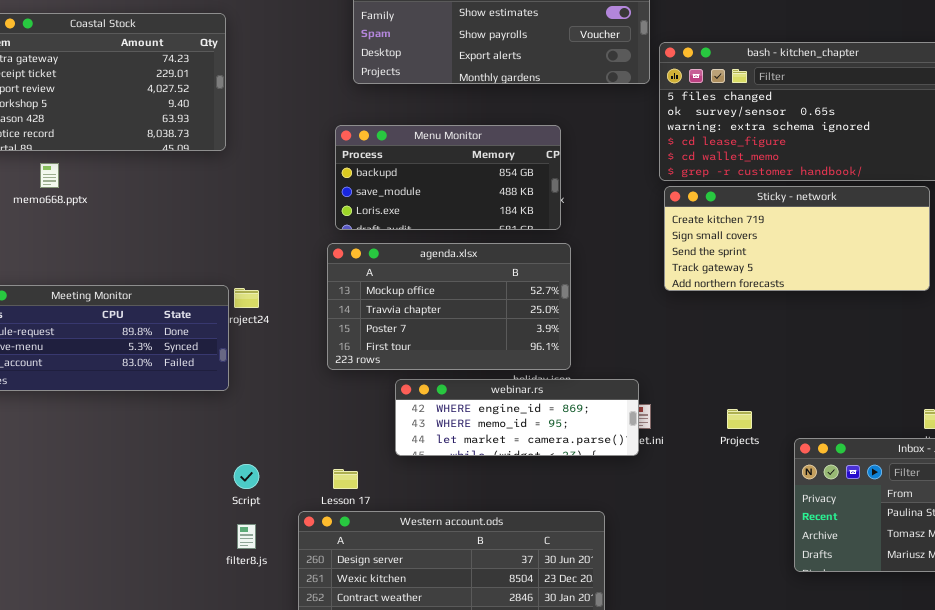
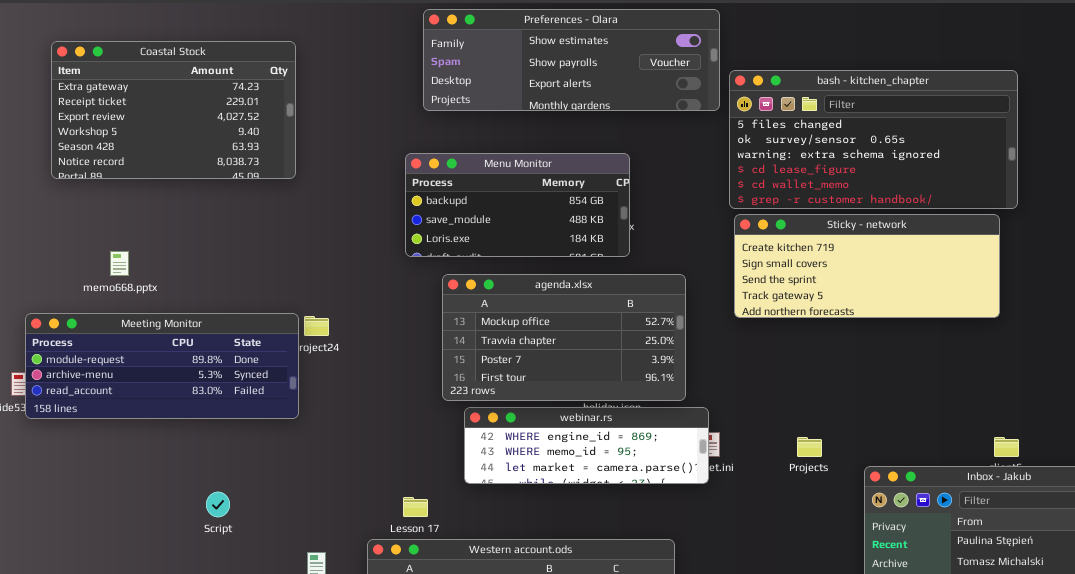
memo668.pptx: [40,163,59,188] -> [110,251,129,276], moved
agenda.xlsx: [327,243,571,370] -> [442,274,686,401], moved
Script: [234,464,259,489] -> [206,492,230,517], moved

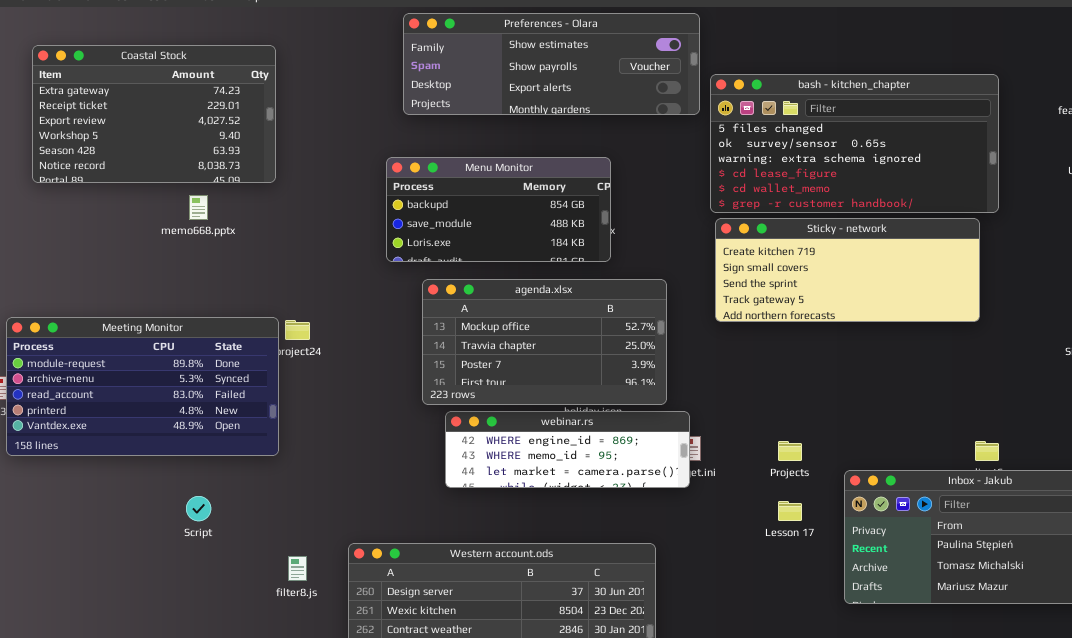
memo668.pptx: [110,251,129,276] -> [189,195,208,220], moved
Meeting Monitor: [25,313,299,419] -> [6,317,279,456], resized
Lesson 17: [403,497,428,517] -> [778,501,802,521], moved

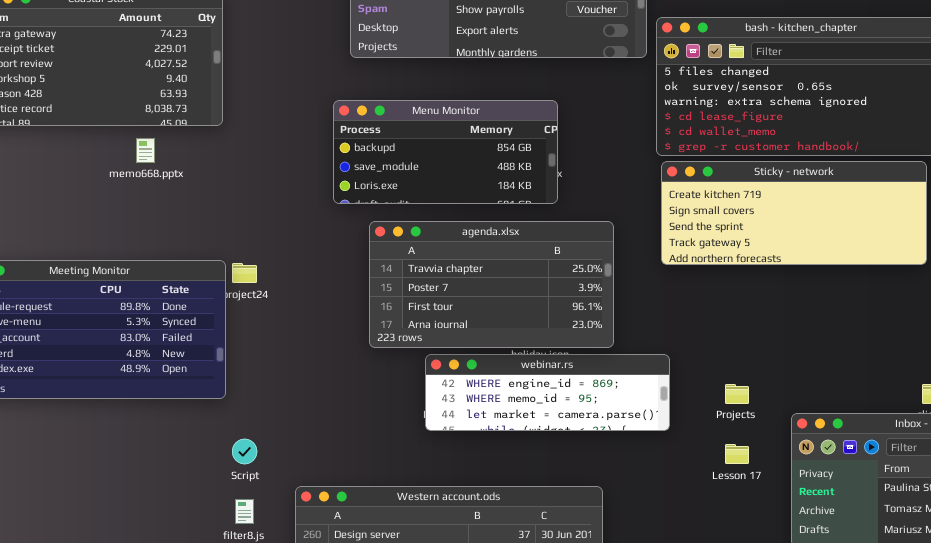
agenda.xlsx: [422,279,667,405] -> [369,221,614,348], scrolled down 1 row
webinar.rs: [445,411,690,488] -> [425,354,670,431], moved
Script: [186,496,211,521] -> [232,439,257,464], moved

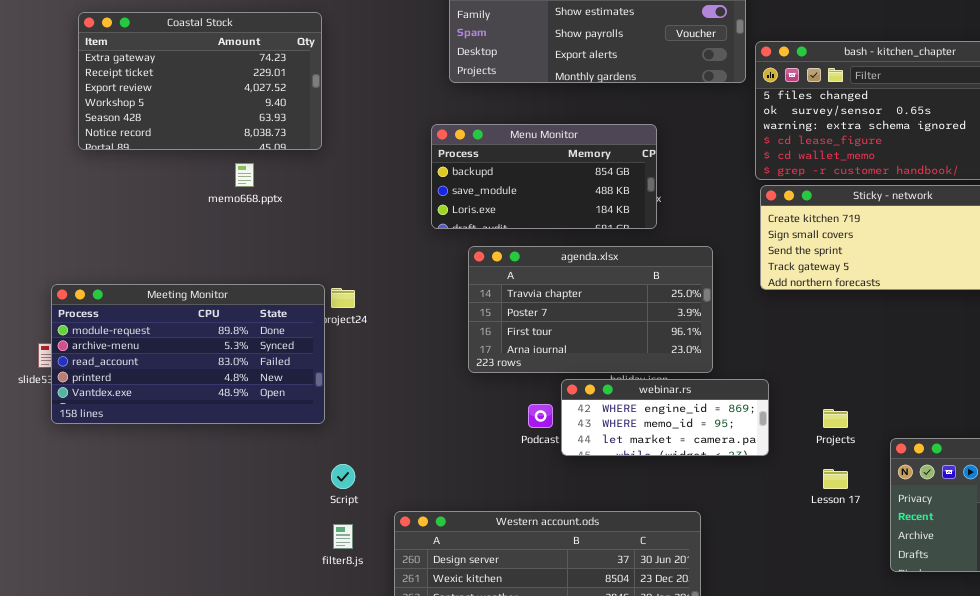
webinar.rs: [425,354,670,431] -> [561,379,769,456], resized

